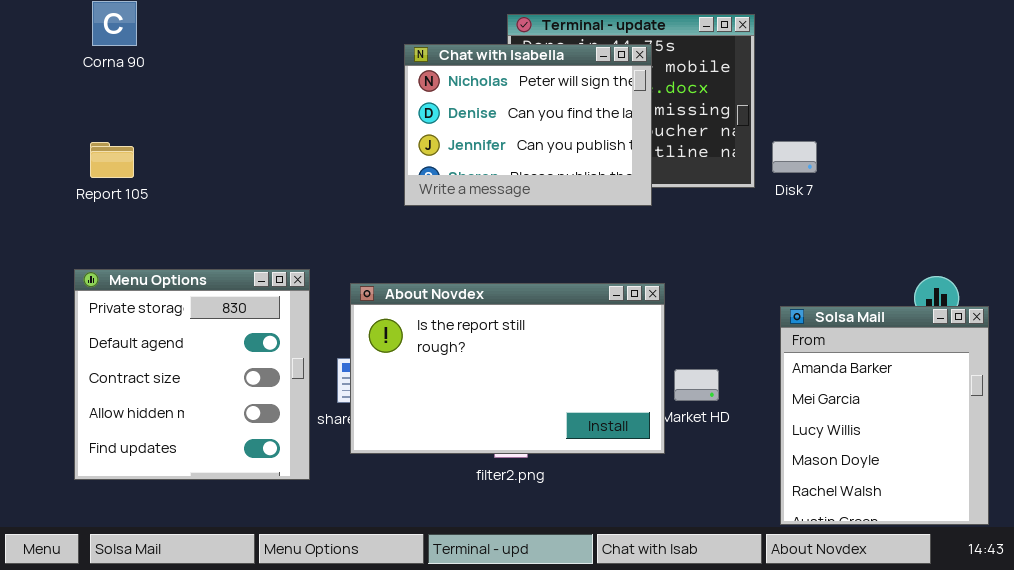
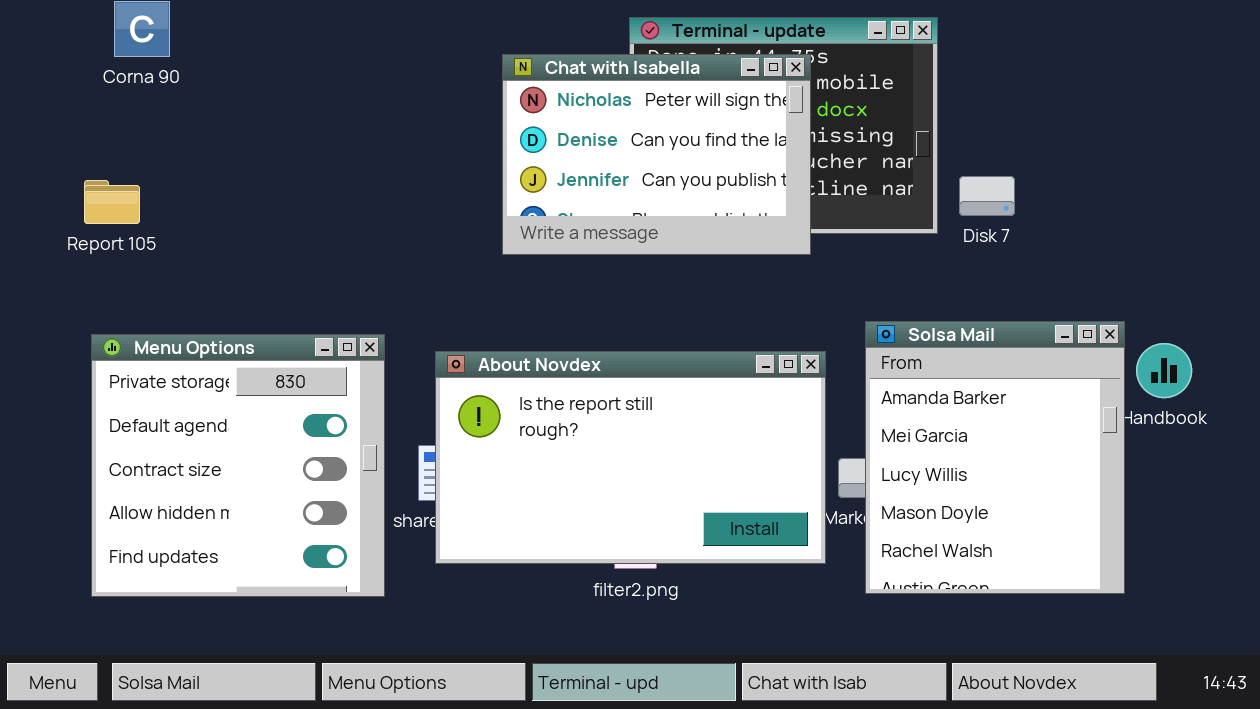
Report 105: [90,142,134,178] -> [84,180,140,224], moved
Solsa Mail: [780,306,989,525] -> [865,321,1125,594], moved

